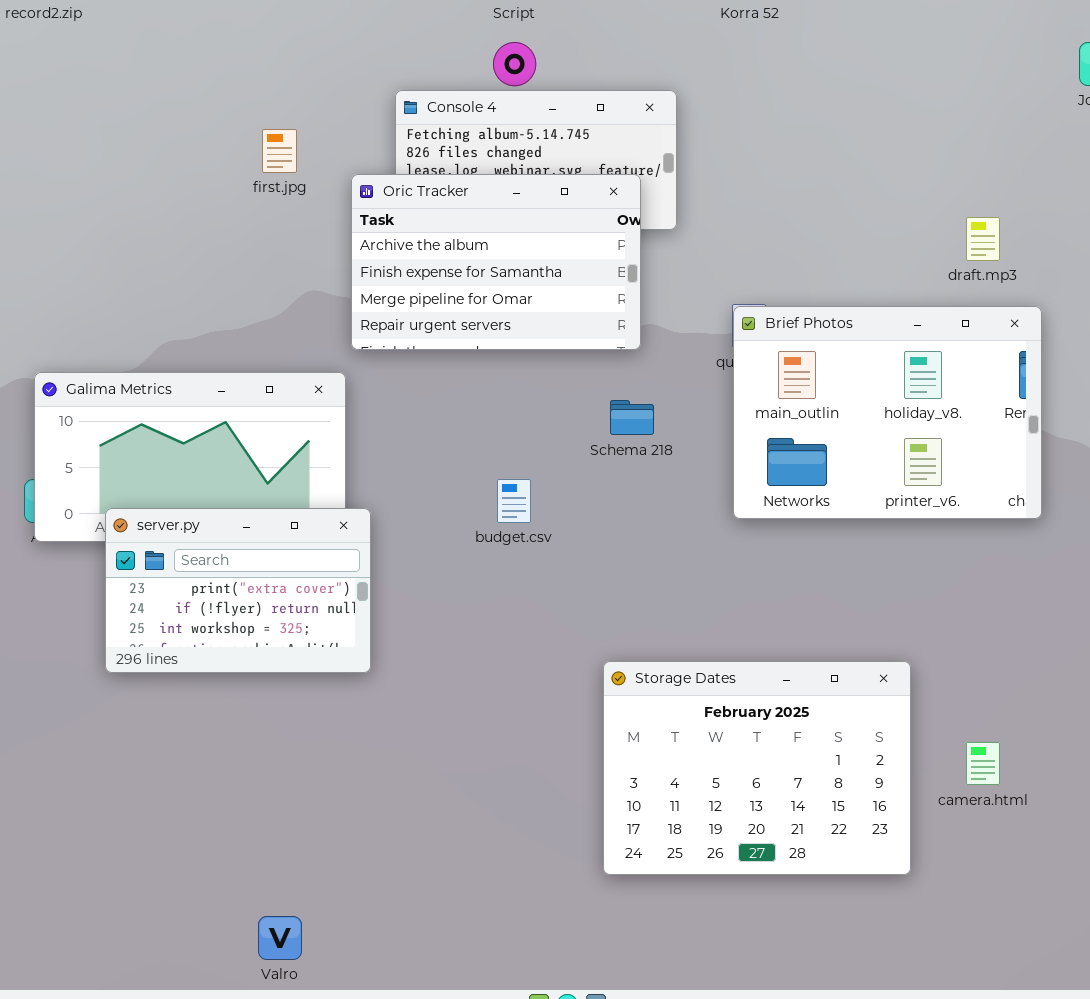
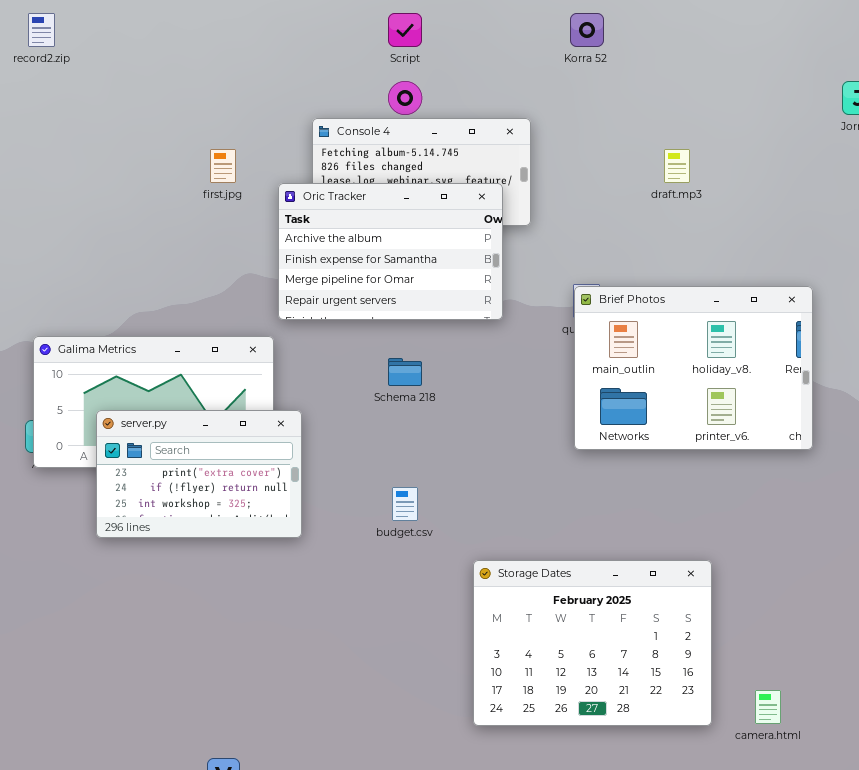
draft.mp3: [966,217,1000,261] -> [664,149,690,183], moved
Schema 218: [610,400,654,435] -> [388,358,422,386], moved
budget.csv: [497,479,531,523] -> [392,487,418,521], moved
server.py: [105,508,371,673] -> [96,410,302,538], moved
camera.html: [966,742,1000,785] -> [755,690,781,724], moved

